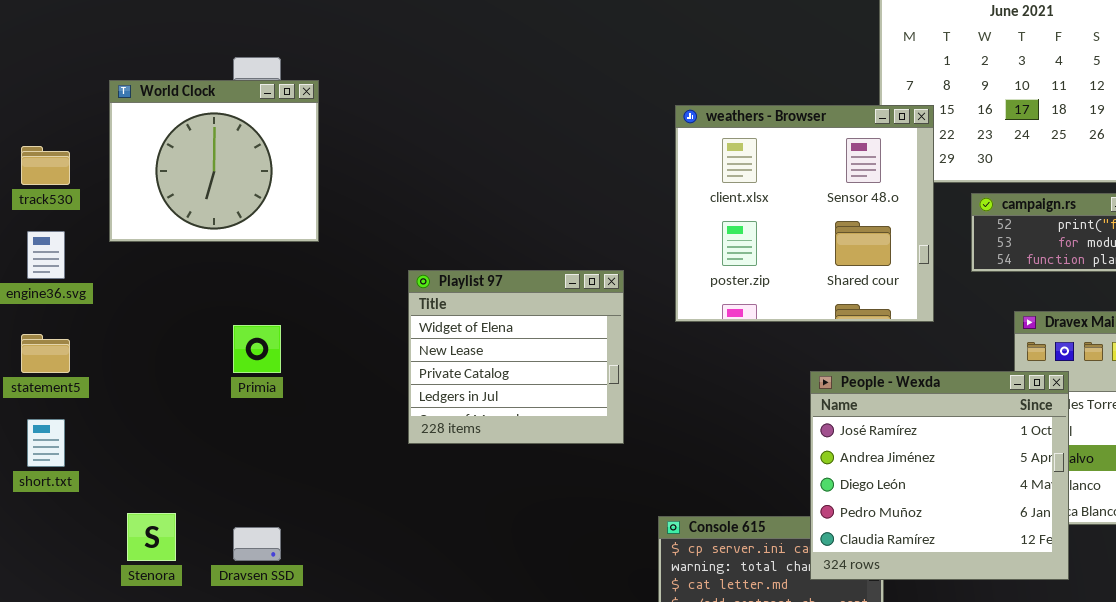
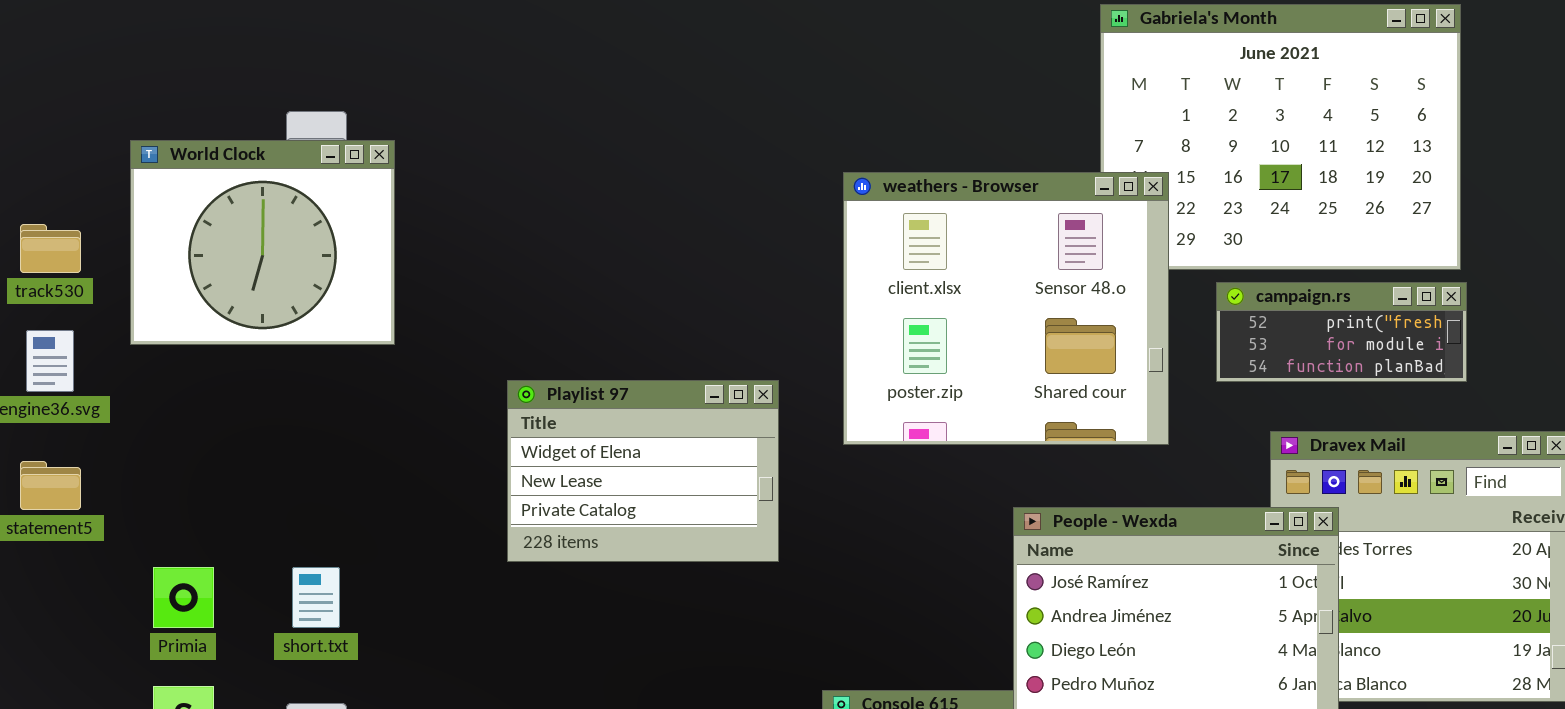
Playlist 97: [408,270,624,444] -> [507,380,779,562], resized
Primia: [233,325,281,373] -> [153,567,214,628], moved
short.txt: [27,419,65,467] -> [292,567,340,628], moved

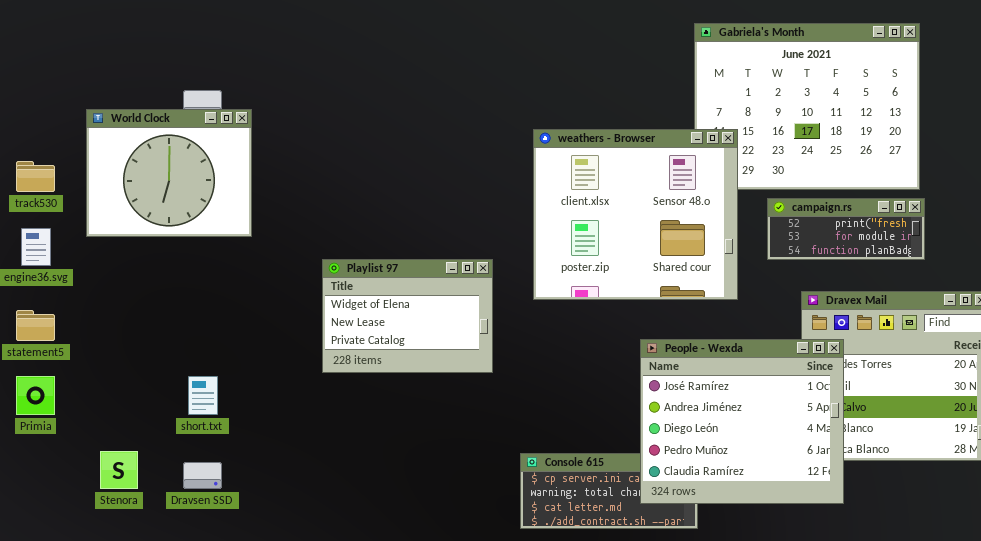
Primia: [153,567,214,628] -> [16,376,55,415], moved

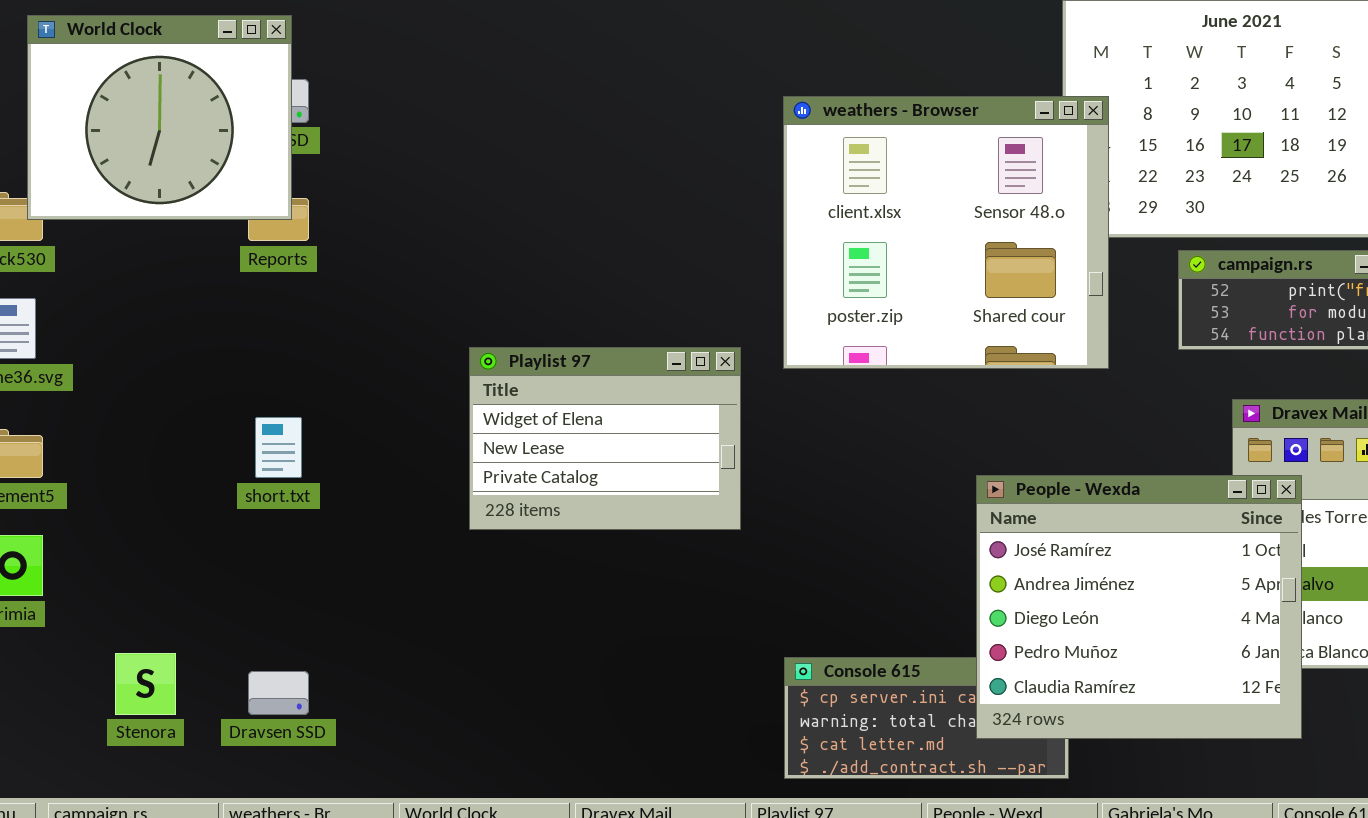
World Clock: [86,109,252,237] -> [27,15,292,220], moved
weathers - Browser: [533,129,738,300] -> [783,96,1109,369], moved
short.txt: [188,376,218,415] -> [255,417,302,478], moved

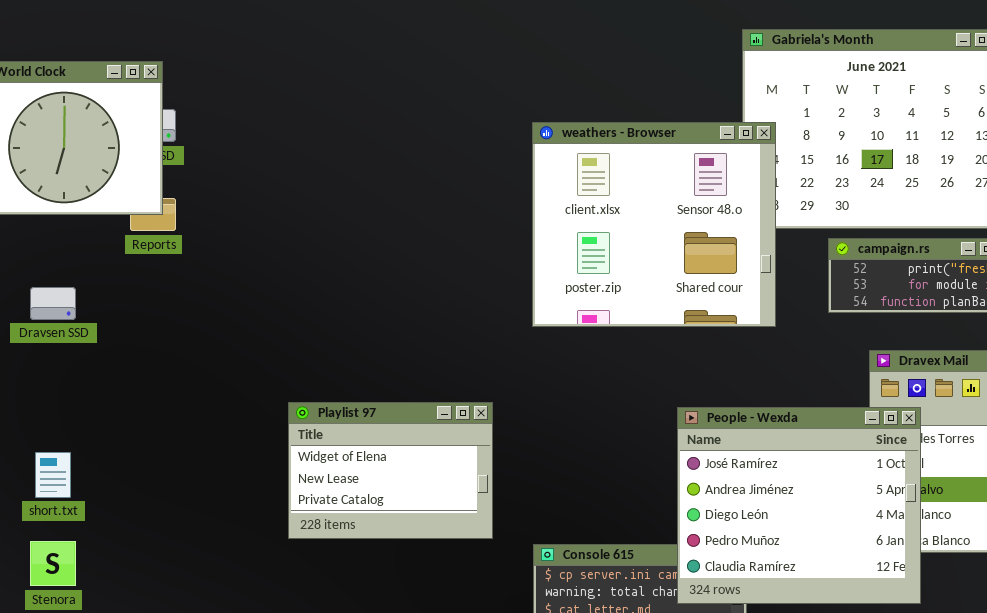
Playlist 97: [469,347,741,530] -> [288,402,493,539], moved
short.txt: [255,417,302,478] -> [35,452,71,498], moved
Dravsen SSD: [248,671,309,715] -> [30,287,76,320], moved

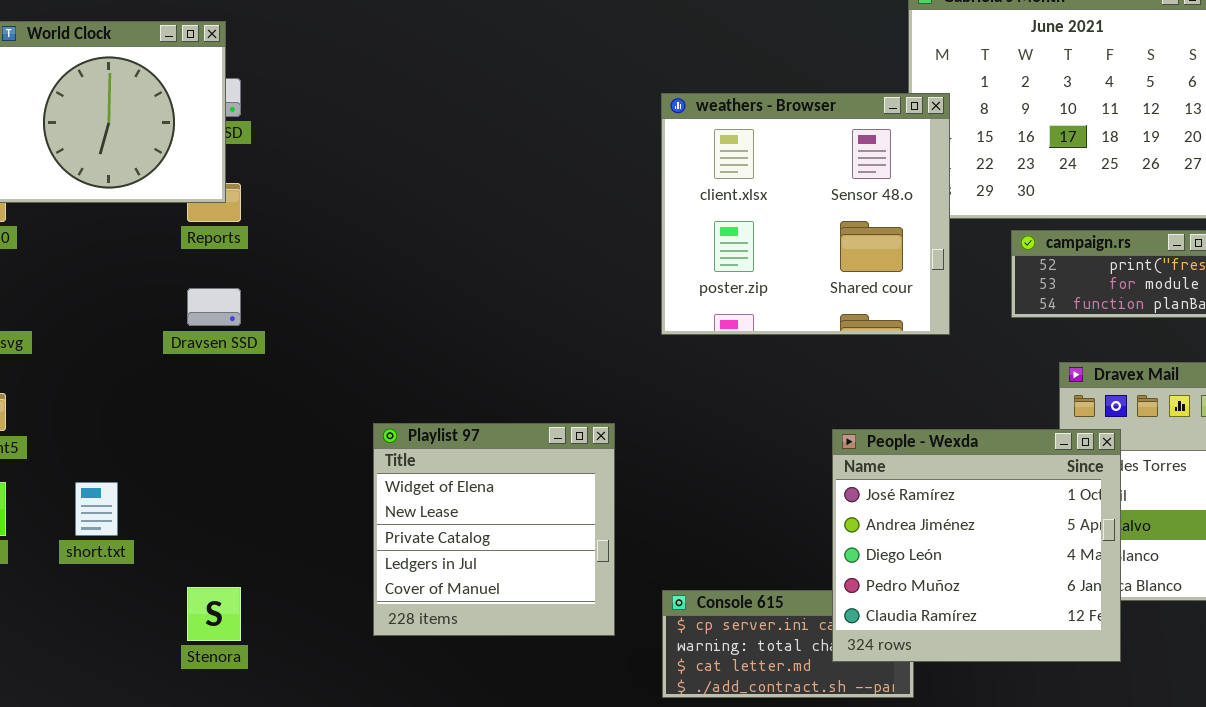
Dravsen SSD: [30,287,76,320] -> [187,288,241,326], moved
Playlist 97: [288,402,493,539] -> [373,423,615,636], resized
Stenora: [30,541,76,586] -> [187,587,241,641], moved

